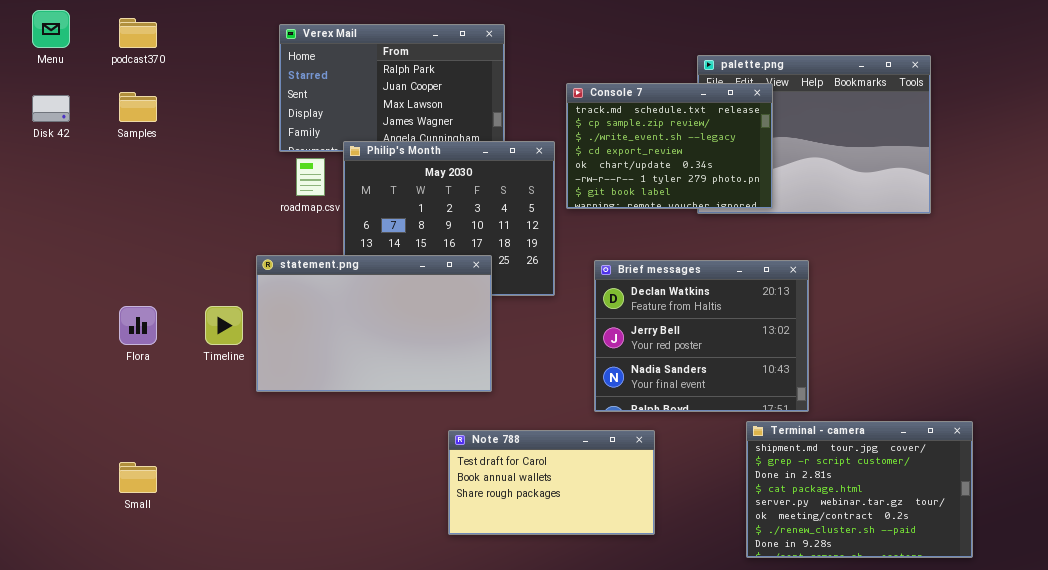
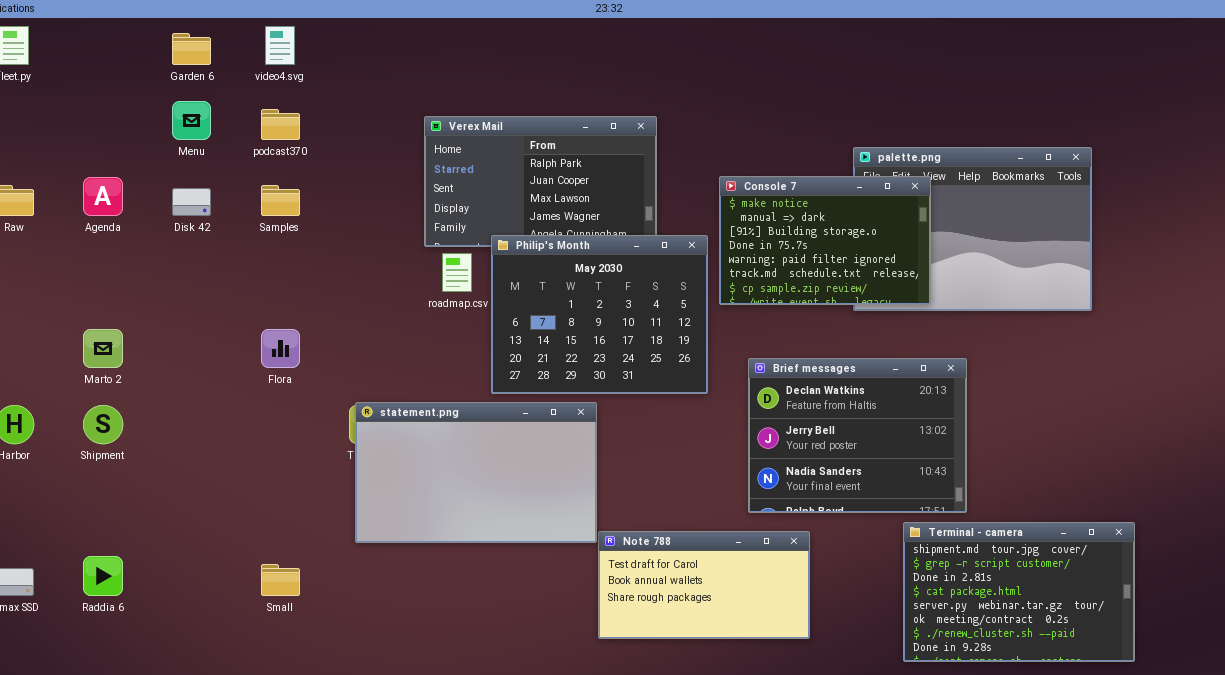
Console 7: [566,83,773,209] -> [719,176,931,305], scrolled up 5 rows
statement.png: [256,255,492,392] -> [355,402,597,543], moved
Flora: [119,306,157,345] -> [261,329,300,368], moved

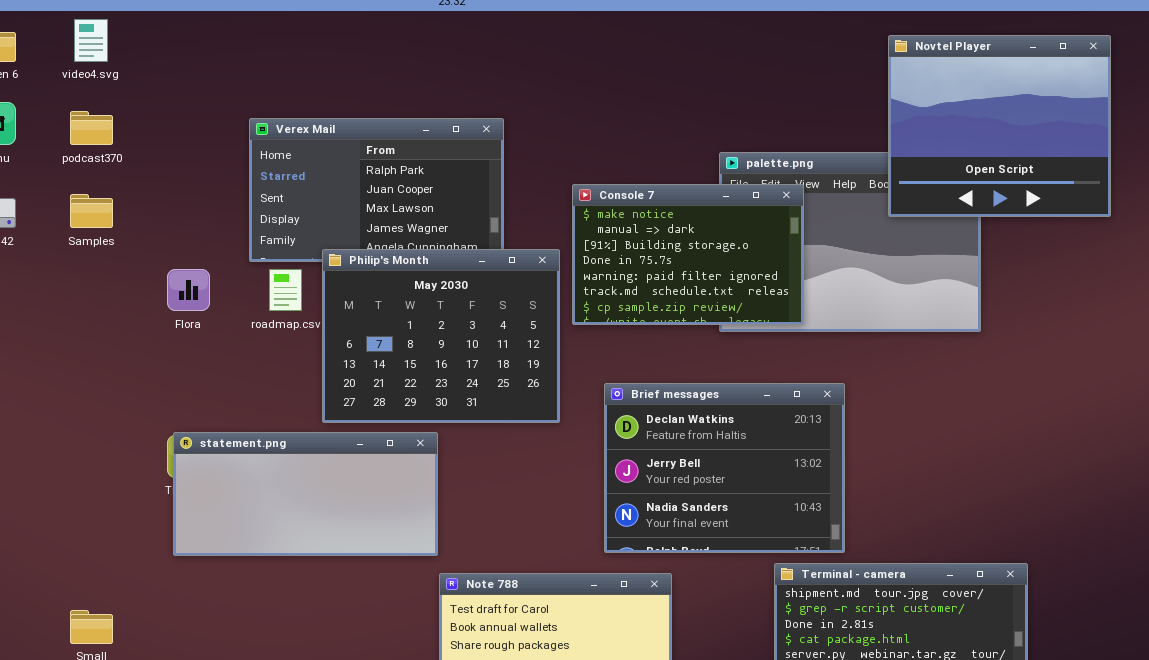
Novtel Player: none -> [888,35,1111,217], opened
Flora: [261,329,300,368] -> [167,269,210,311], moved
statement.png: [355,402,597,543] -> [173,432,438,556], resized

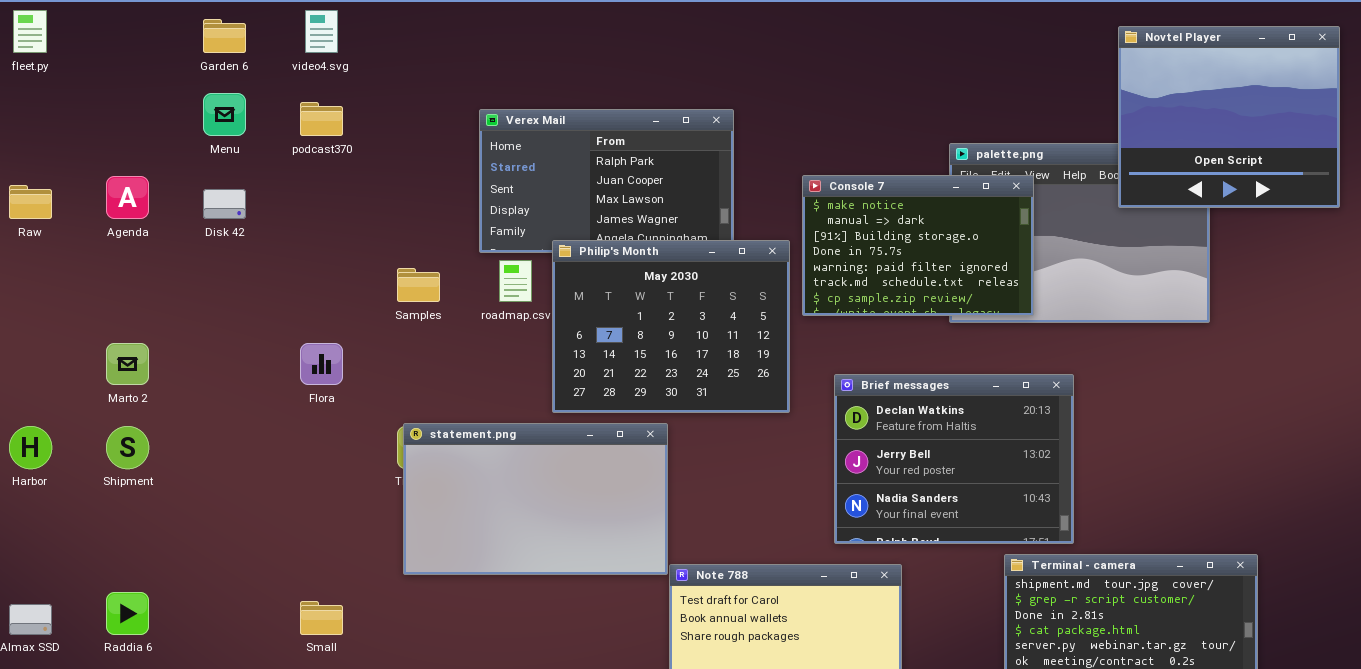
Samples: [70,194,113,228] -> [397,268,440,302], moved
Flora: [167,269,210,311] -> [300,343,343,385], moved
statement.png: [173,432,438,556] -> [403,423,668,575], resized

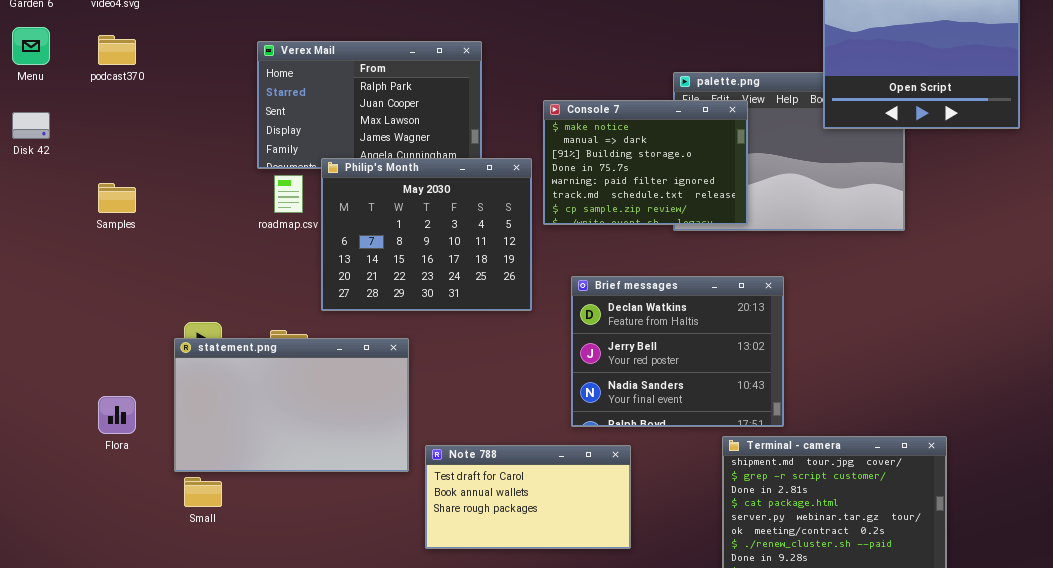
Samples: [397,268,440,302] -> [98,183,136,213], moved
Flora: [300,343,343,385] -> [98,396,136,434], moved
statement.png: [403,423,668,575] -> [174,338,409,472], moved
Small: [300,601,343,635] -> [184,477,222,507], moved

